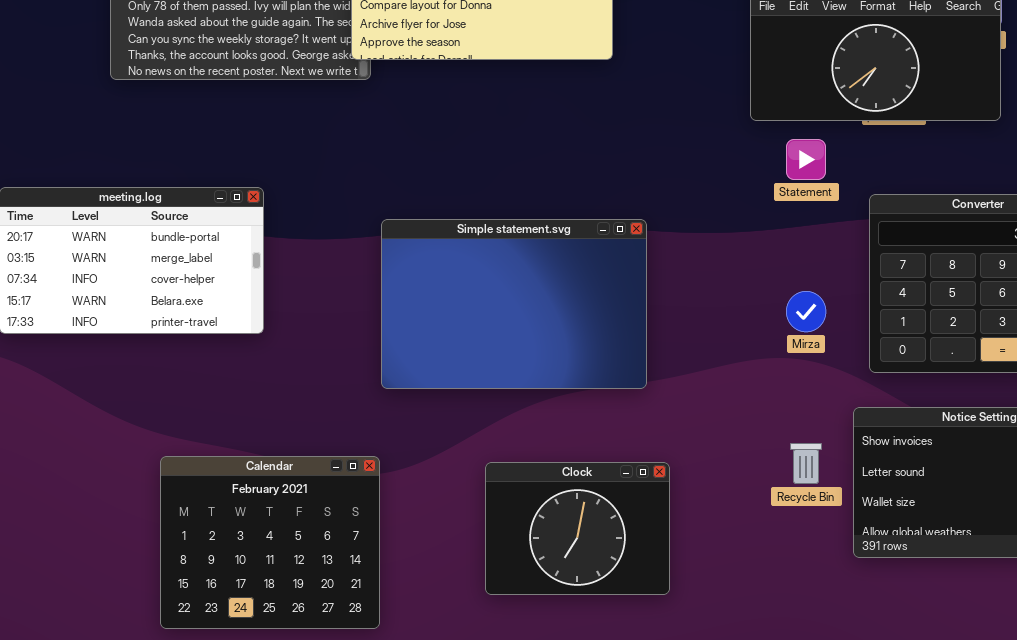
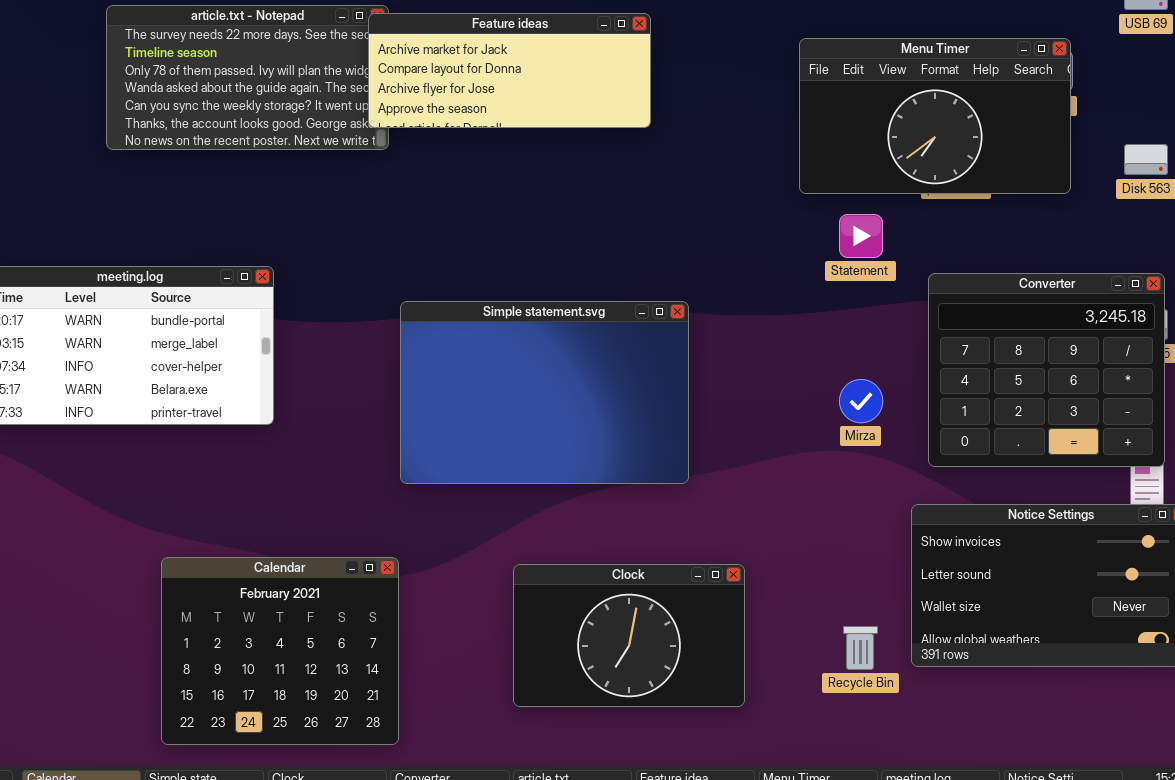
Recycle Bin: [790,443,822,484] -> [843,626,878,670], moved
Clock: [485,462,670,595] -> [513,564,745,707], resized

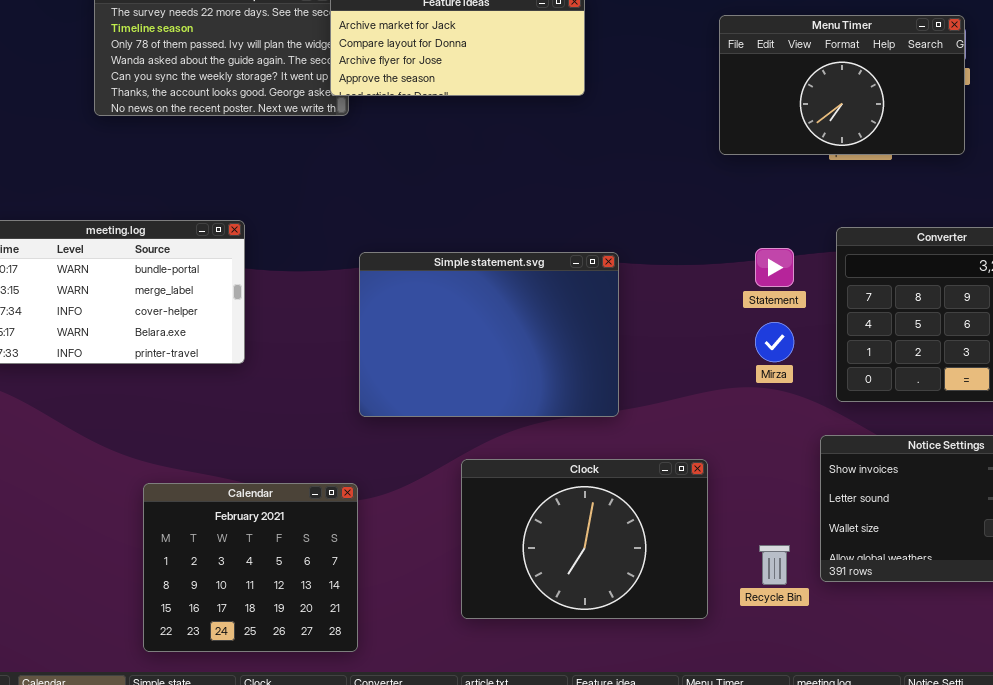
Statement: [839,214,883,258] -> [755,248,794,287], moved
Clock: [513,564,745,707] -> [461,459,708,619], resized

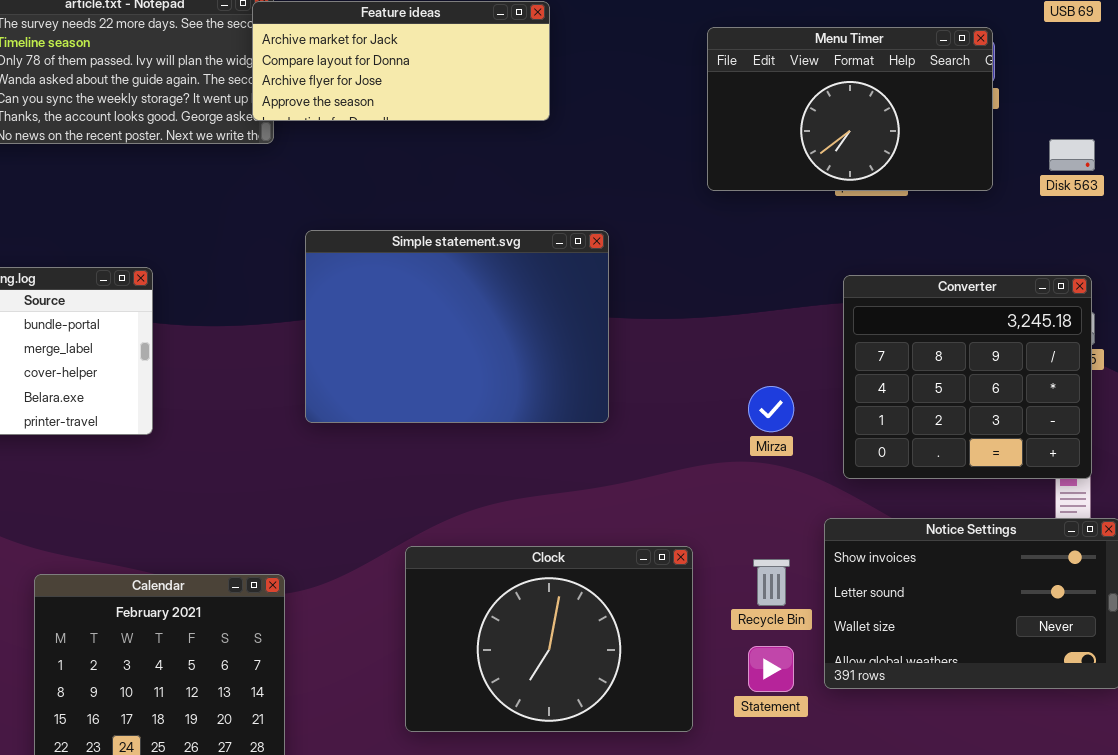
Statement: [755,248,794,287] -> [748,646,794,692], moved
Simple statement.svg: [359,252,619,417] -> [305,230,609,423], moved
Recycle Bin: [759,545,790,585] -> [753,559,790,606], moved

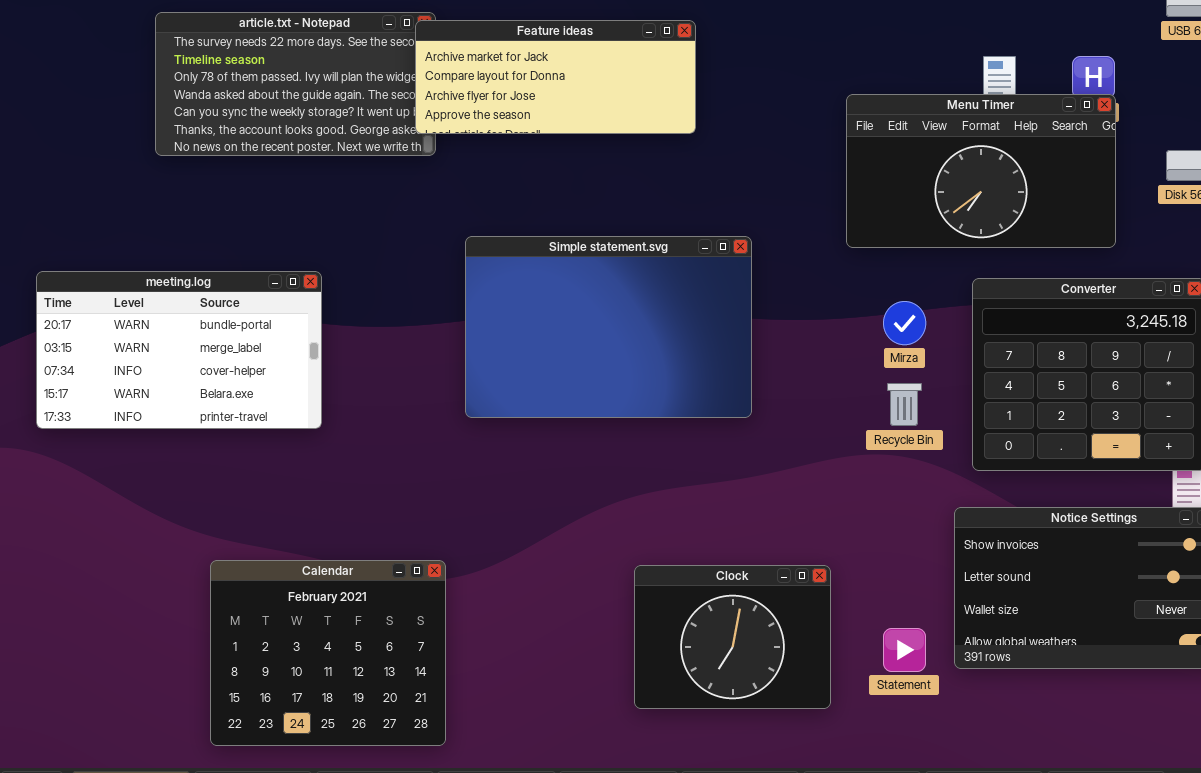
Menu Timer: [707,27,993,191] -> [846,94,1116,248], moved
Mirza: [748,386,794,432] -> [883,301,926,345], moved
Clock: [405,546,693,732] -> [634,565,831,709], resized
Recycle Bin: [753,559,790,606] -> [887,383,922,426], moved

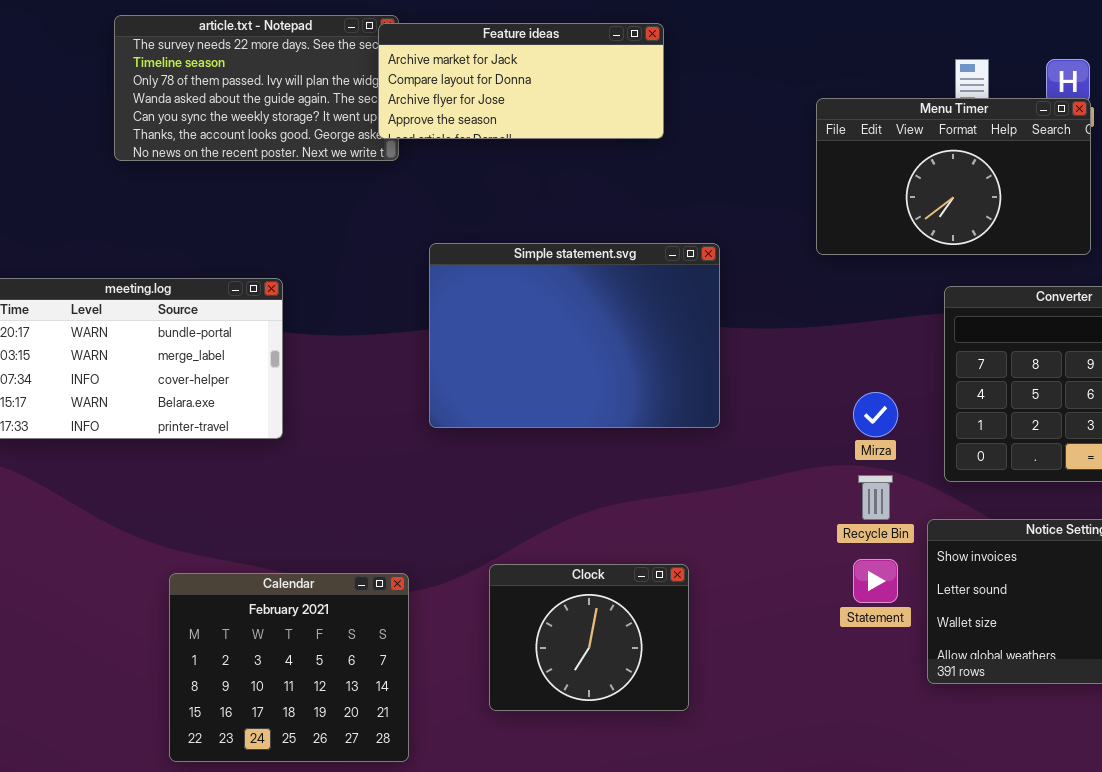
Mirza: [883,301,926,345] -> [853,392,898,437], moved
Recycle Bin: [887,383,922,426] -> [858,475,893,520], moved
Clock: [634,565,831,709] -> [489,564,689,711], moved
Statement: [883,628,926,672] -> [853,559,898,603], moved

